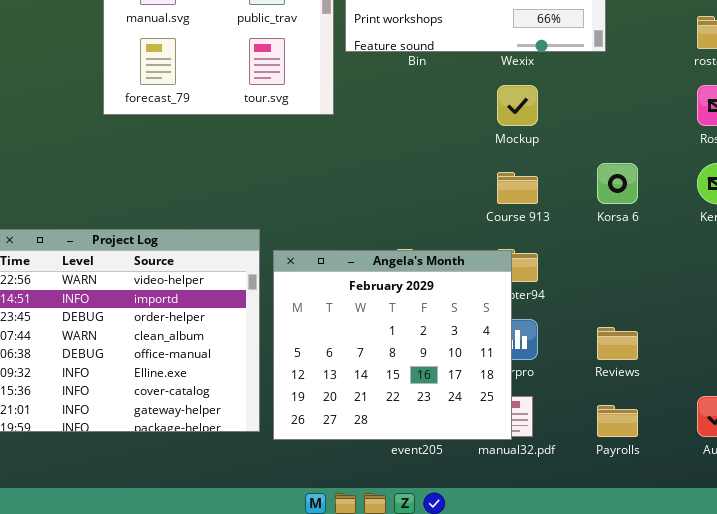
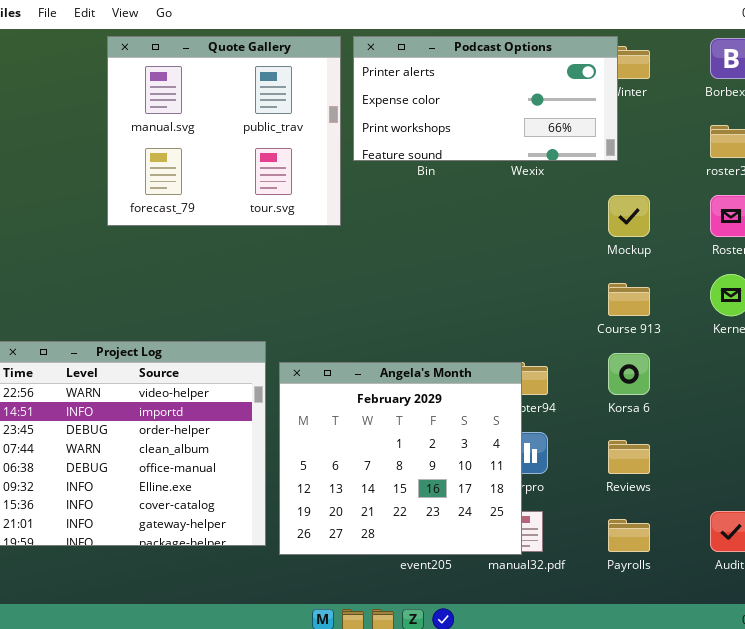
Mockup: [497,85,538,126] -> [608,195,650,237], moved
Korsa 6: [597,163,638,204] -> [608,353,650,395], moved
Course 913: [497,172,538,204] -> [608,283,650,316], moved

